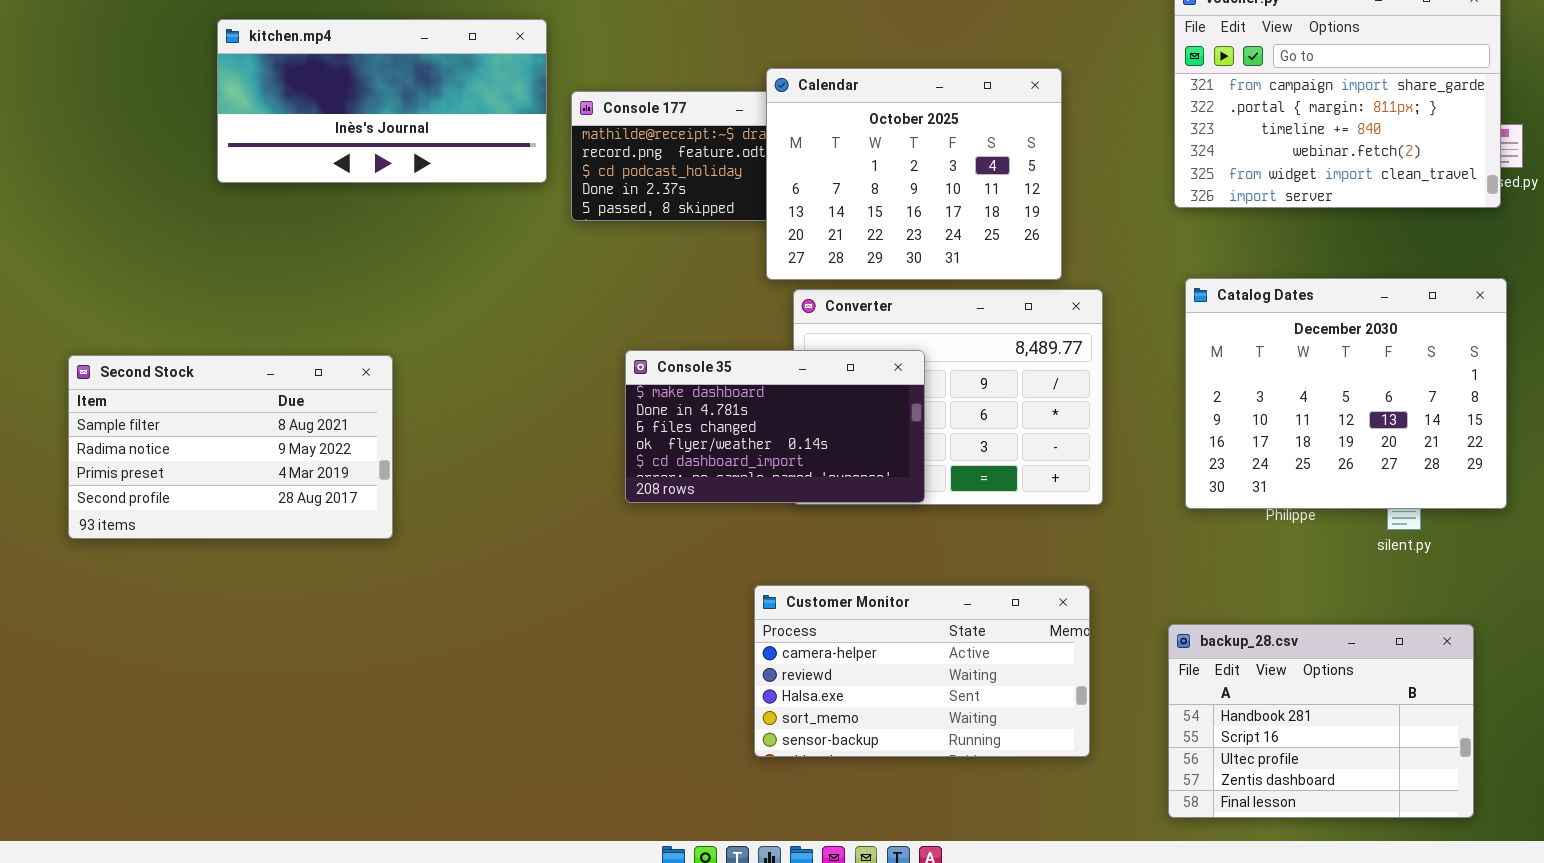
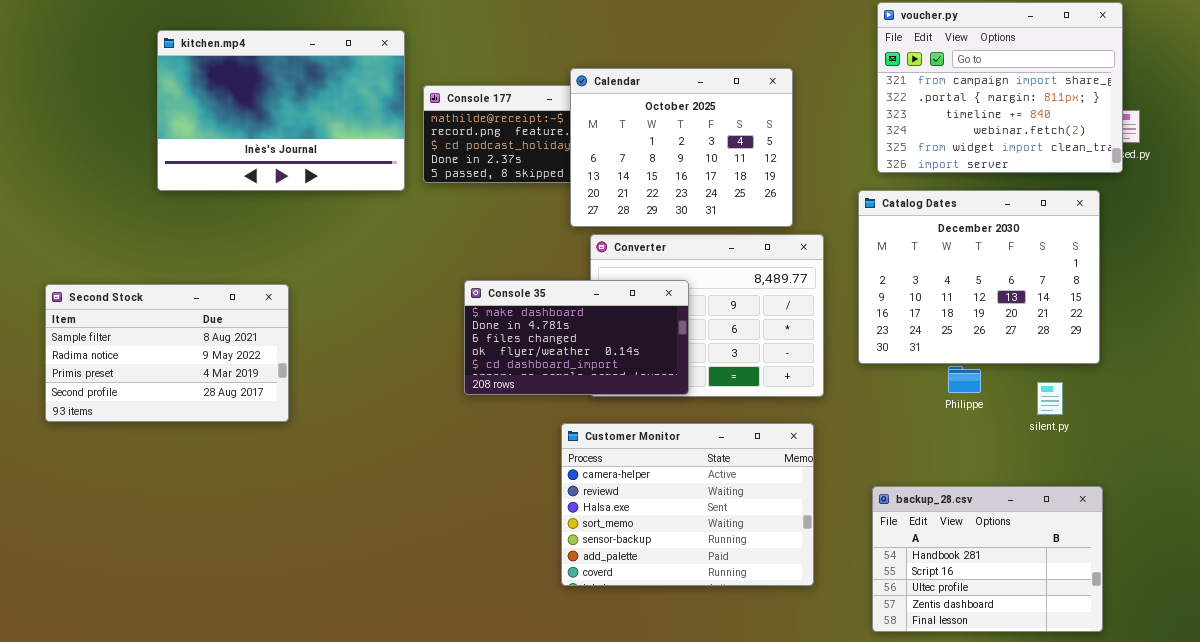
kitchen.mp4: [217,19,547,183] -> [157,30,405,191], resized
Catalog Dates: [1185,278,1507,509] -> [858,190,1100,364], moved
Customer Monitor: [754,585,1090,757] -> [561,423,814,586], resized

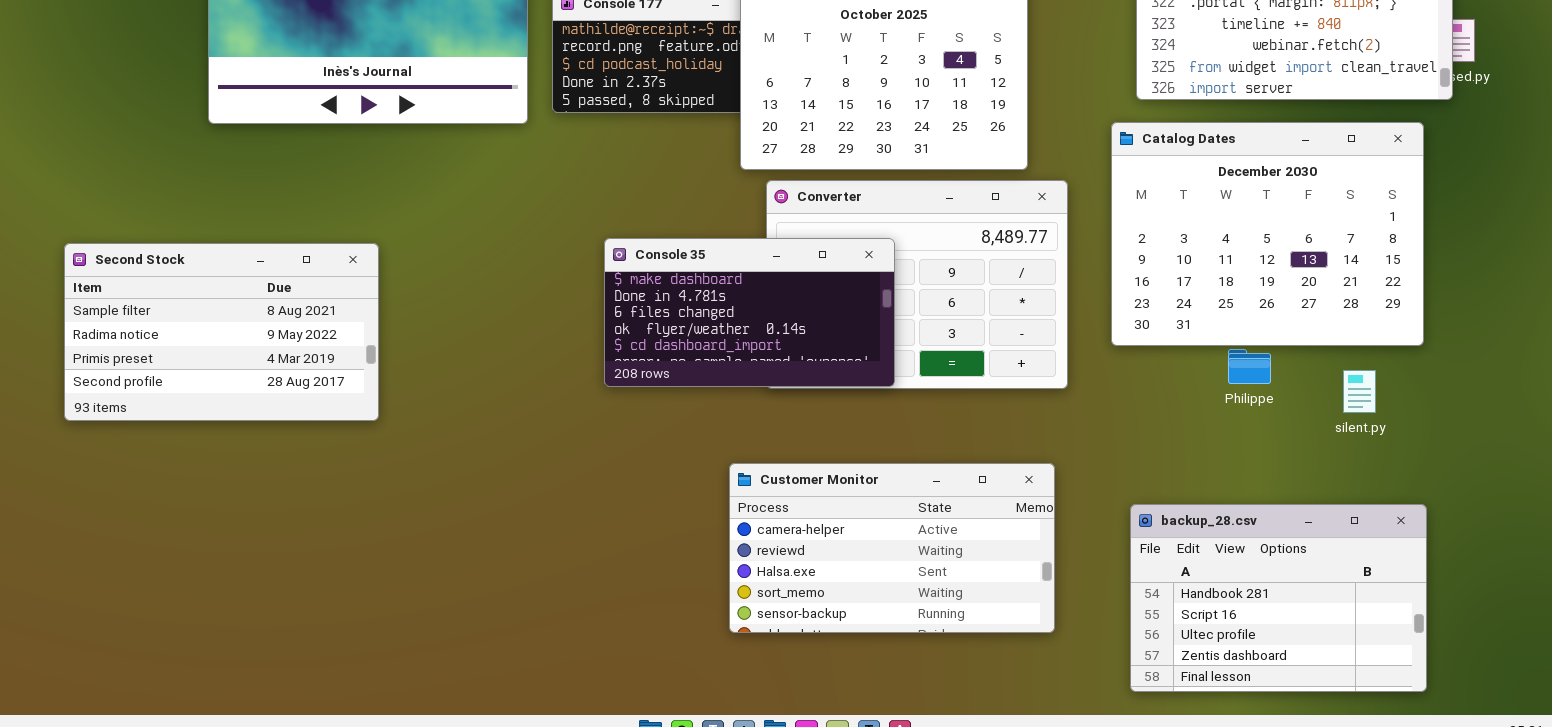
Customer Monitor: [561,423,814,586] -> [729,463,1055,633], resized

